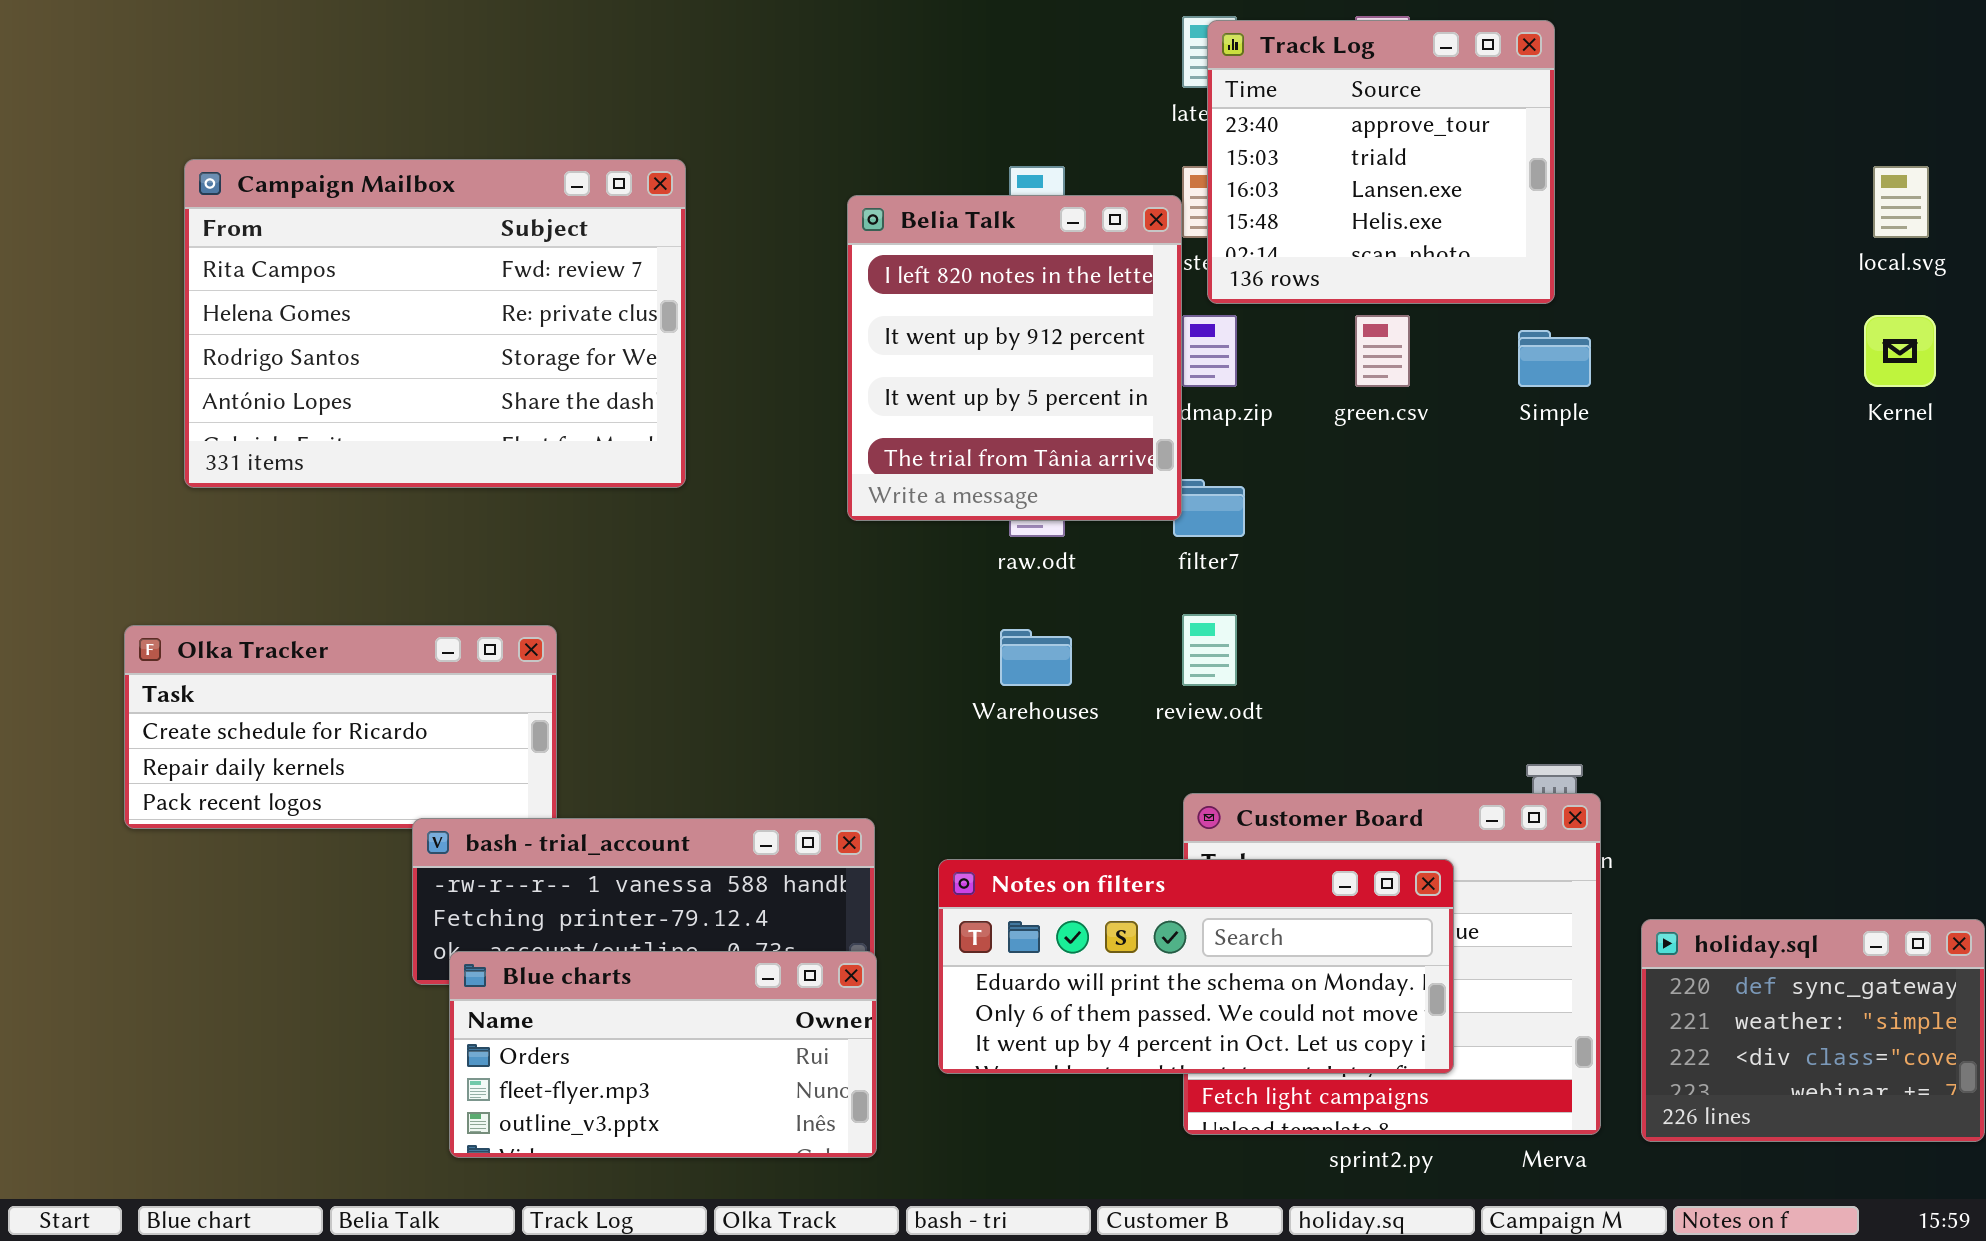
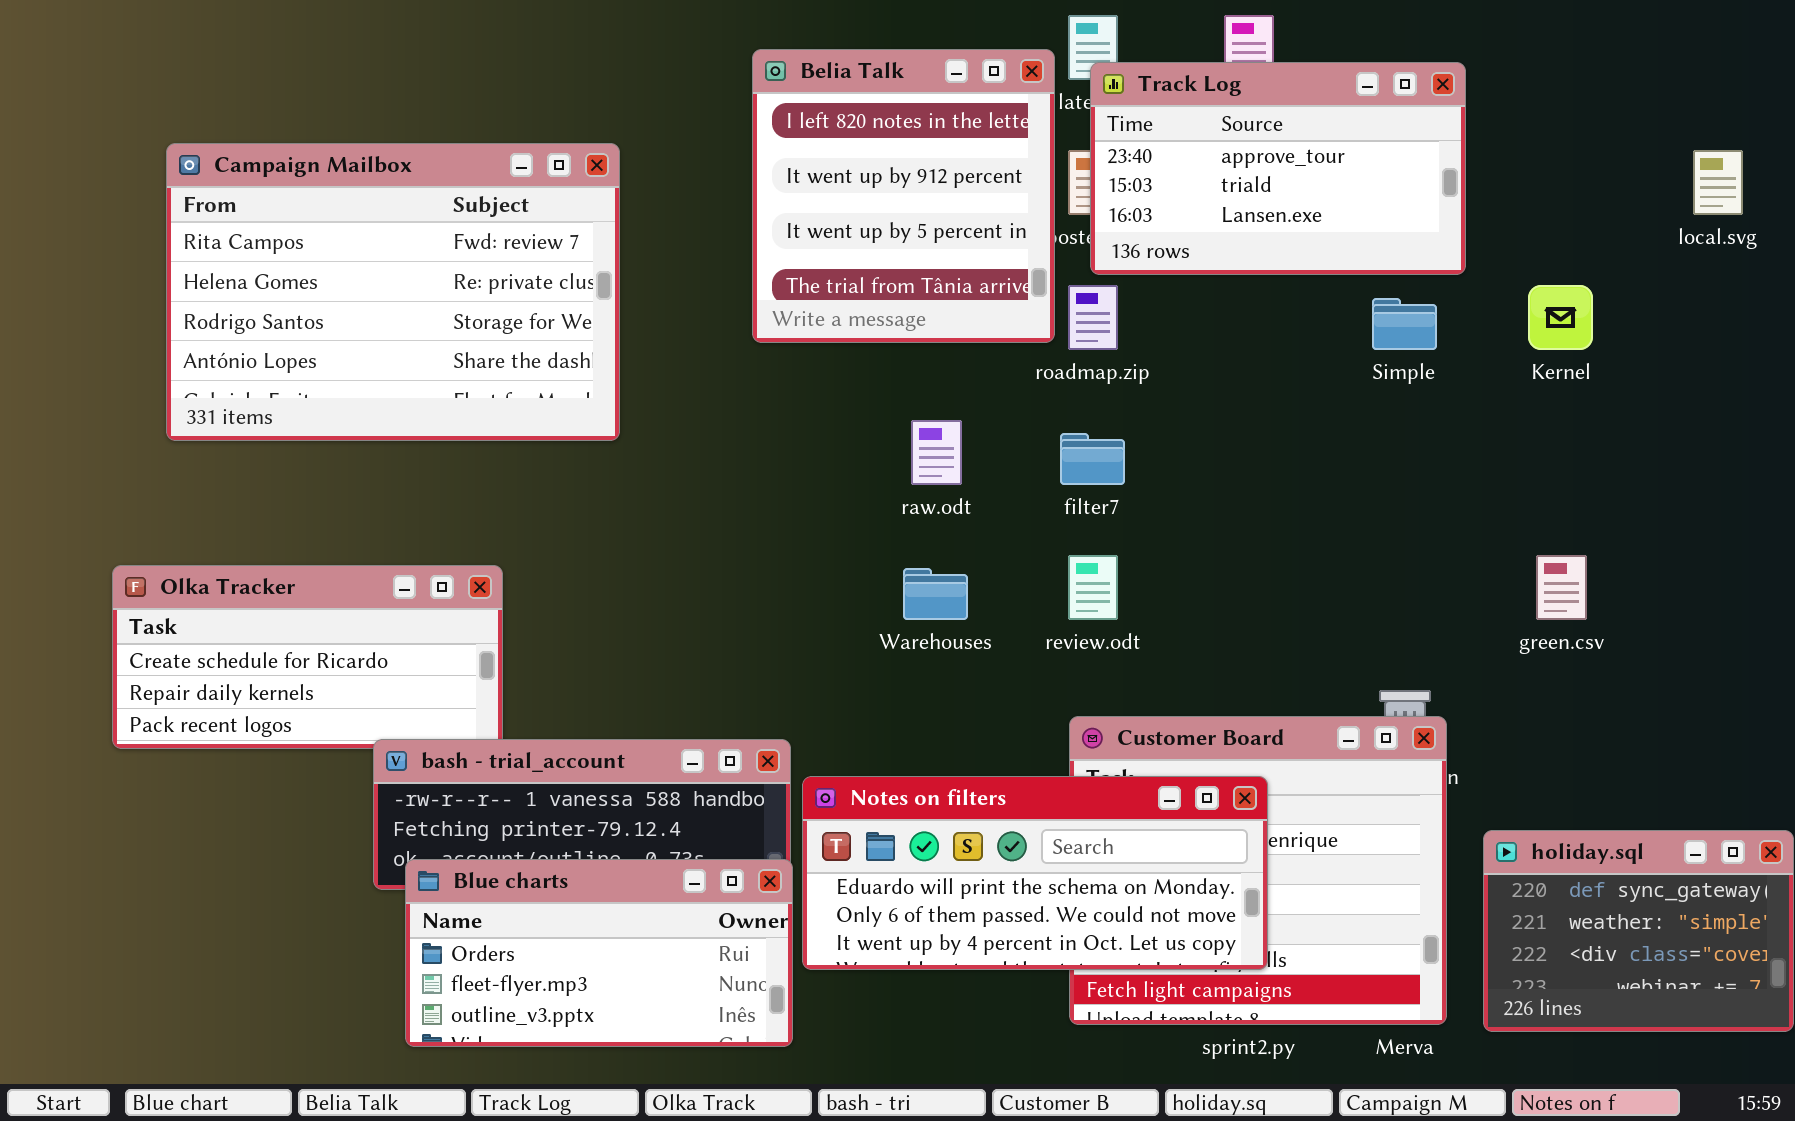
Track Log: [1207,20,1555,304] -> [1090,62,1466,275], resized
Belia Talk: [847,195,1182,521] -> [752,49,1055,343], moved
green.csv: [1355,315,1410,387] -> [1536,555,1587,620], moved
Kernel: [1864,315,1936,387] -> [1528,285,1593,350], moved
Notes on filters: [938,859,1454,1074] -> [802,776,1268,970], moved

